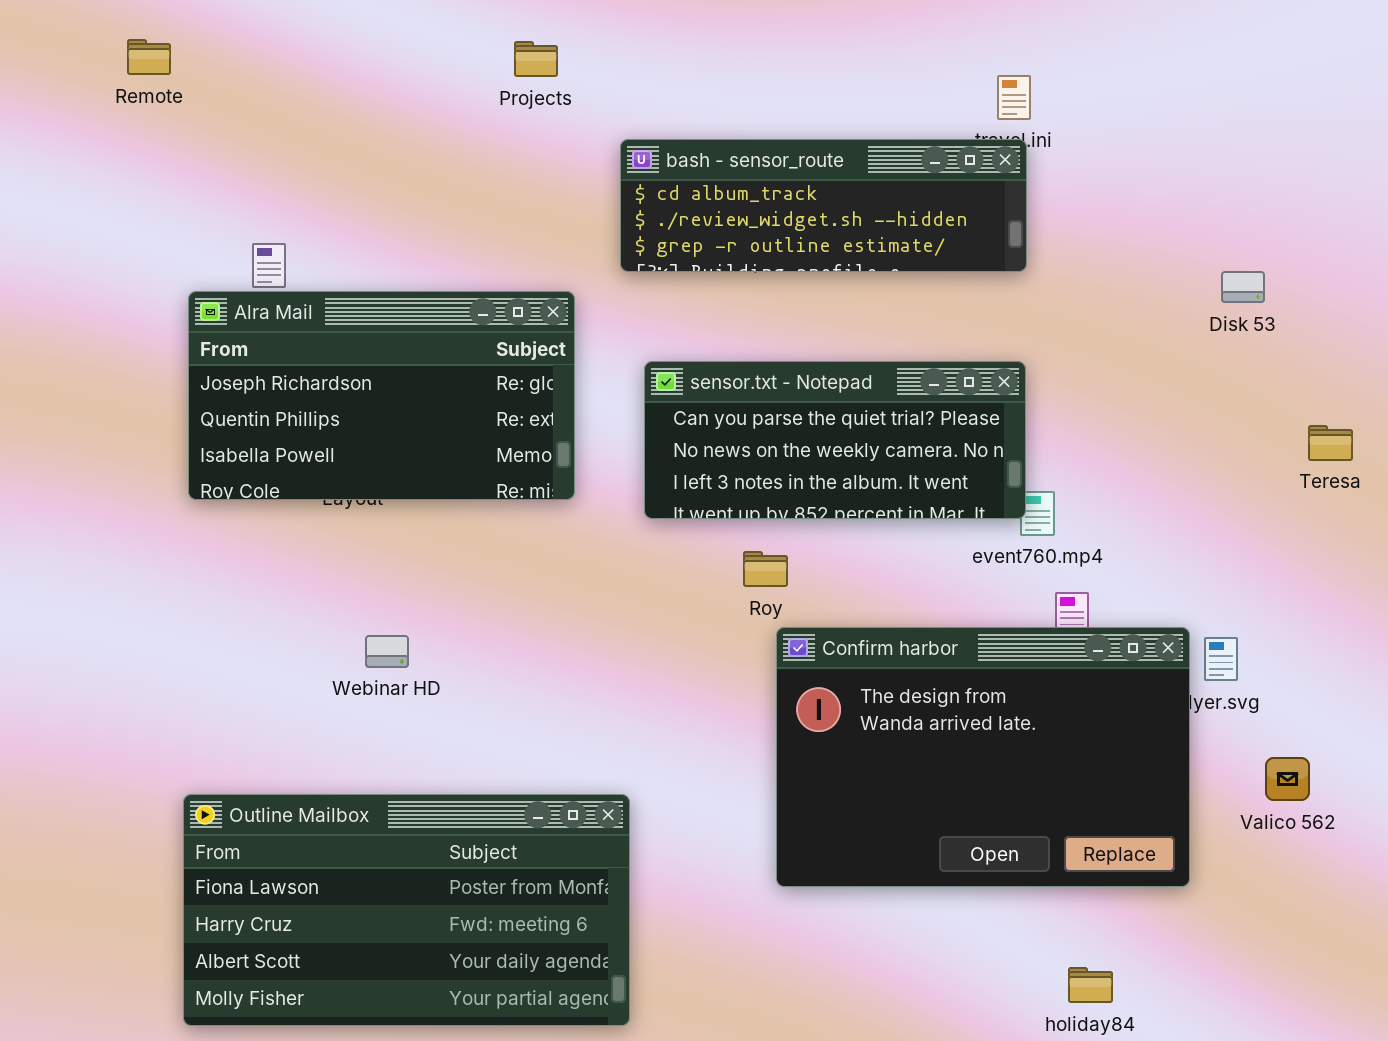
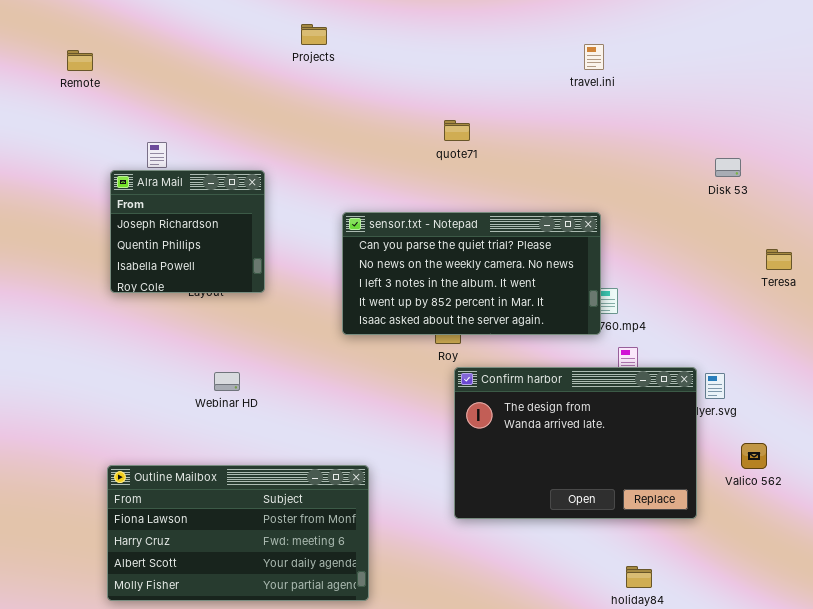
Remote: [127,39,171,75] -> [67,50,93,71], moved
bash - sensor_route: [620,139,1027,272] -> none, closed
Alra Mail: [188,291,575,500] -> [110,170,265,293], resized
sensor.txt - Notepad: [644,361,1026,519] -> [342,212,601,335], resized

